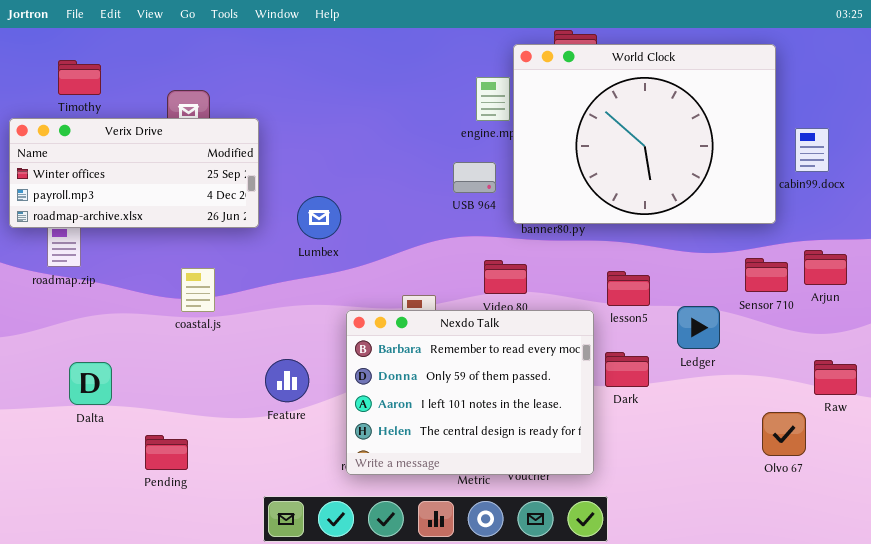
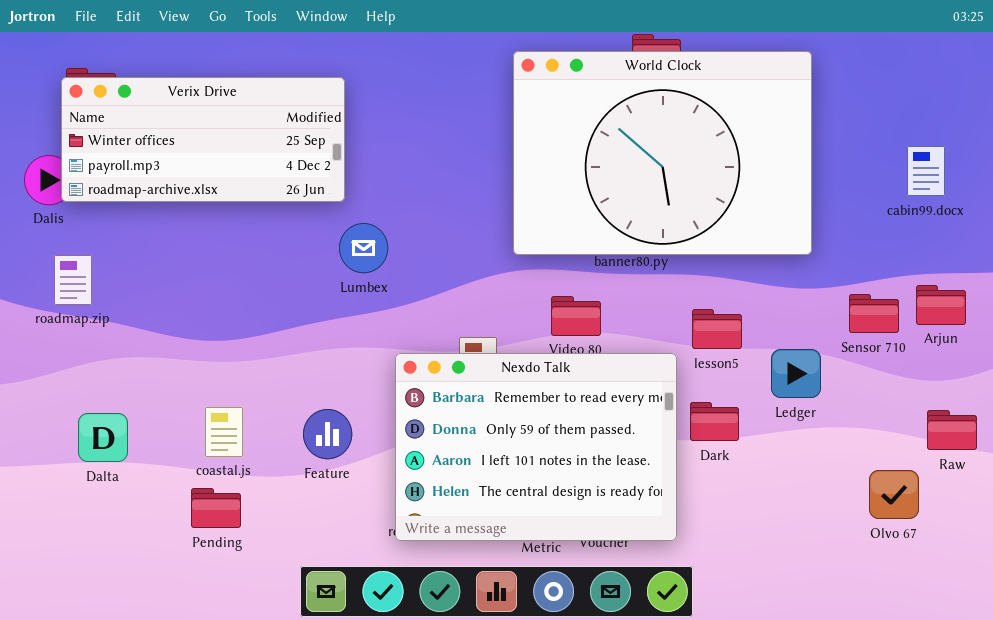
World Clock: [513,44,776,224] -> [513,51,812,255], moved
Verix Drive: [9,118,259,228] -> [61,77,345,202], moved
coastal.js: [181,268,215,312] -> [205,407,243,457], moved
Pending: [145,435,188,470] -> [191,488,241,528], moved

